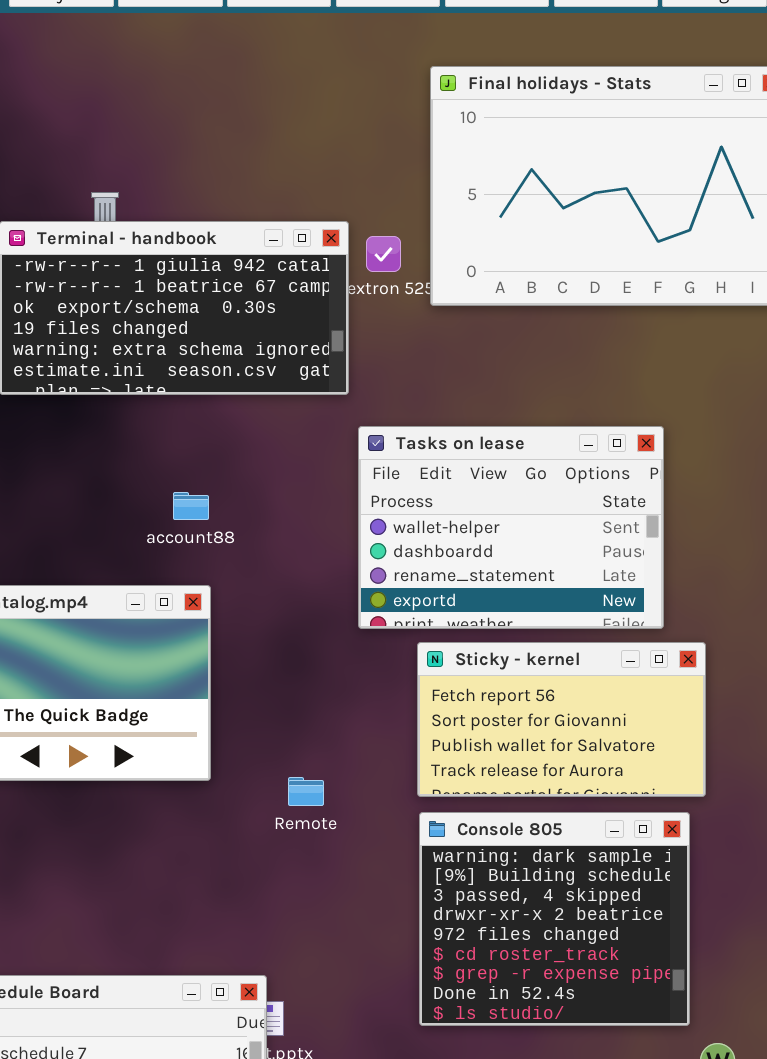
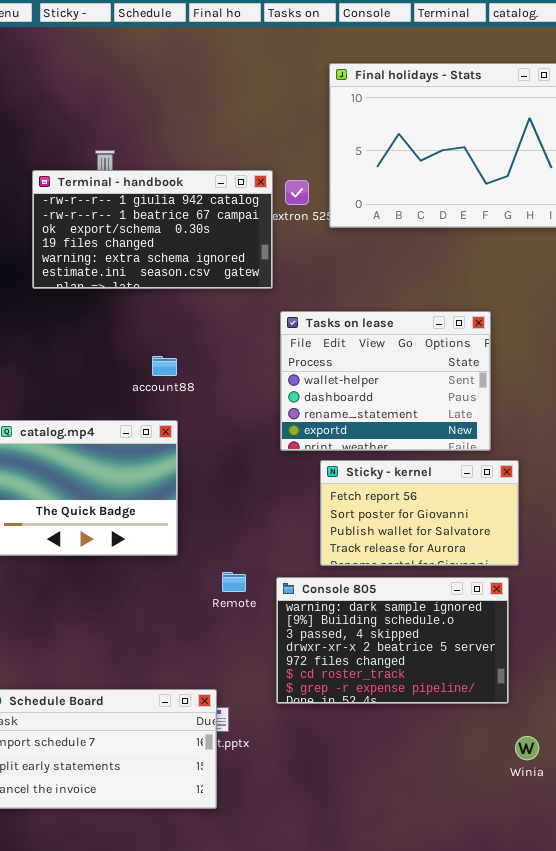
Remote: [288,777,324,806] -> [222,572,246,592], moved
Console 805: [419,812,690,1026] -> [276,577,509,704], resized

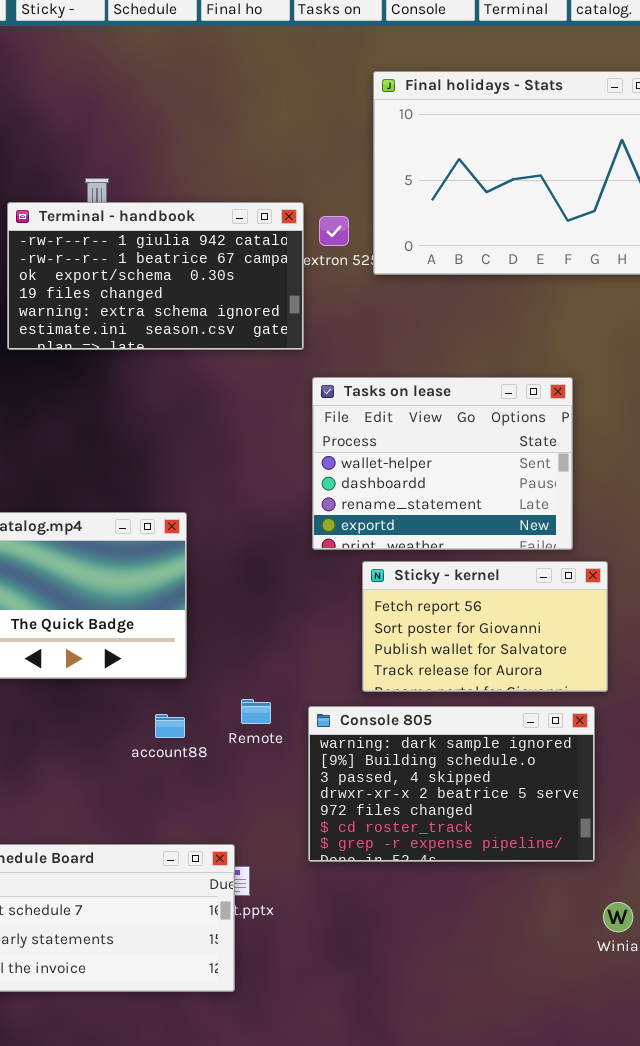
account88: [152,356,177,376] -> [155,714,185,738], moved

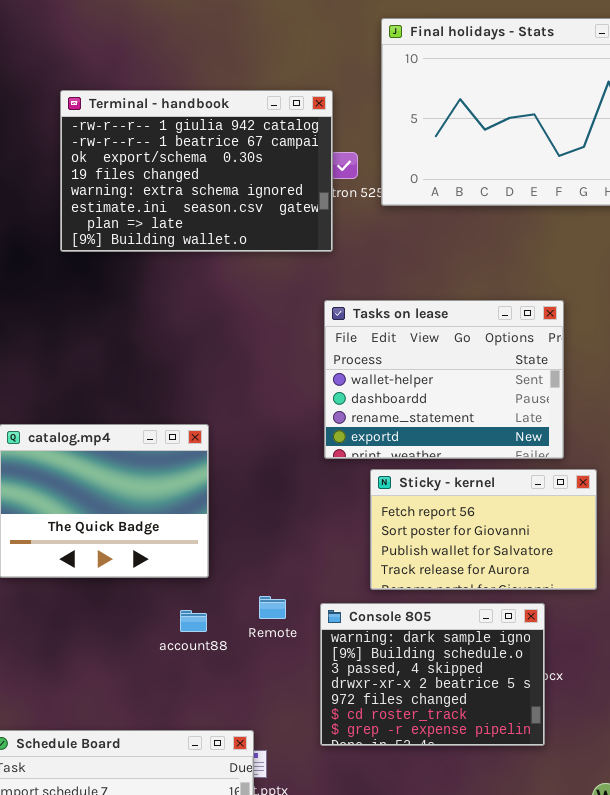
Terminal - handbook: [7,202,304,350] -> [60,90,333,252], moved, resized
Console 805: [308,706,595,862] -> [320,603,545,746], resized

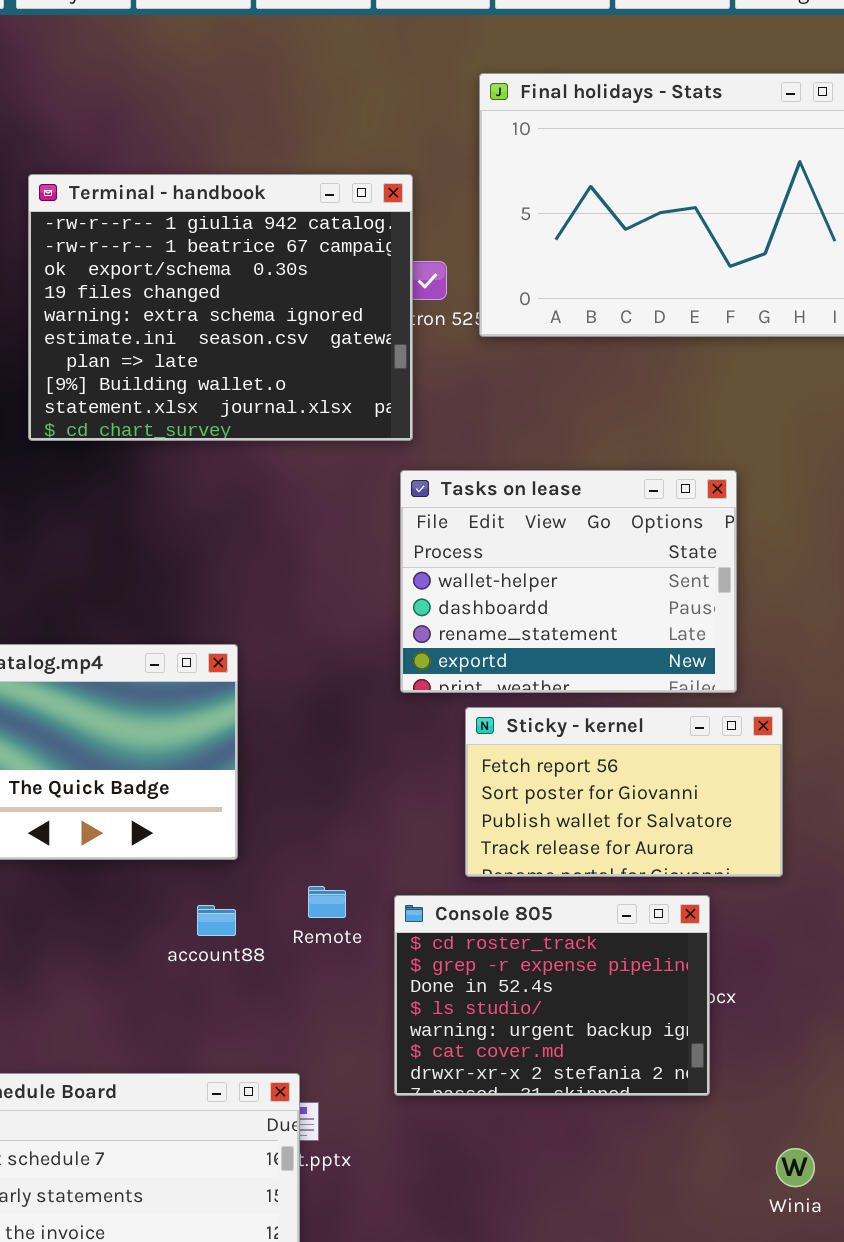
Terminal - handbook: [60,90,333,252] -> [28,174,413,441], resized
Console 805: [320,603,545,746] -> [394,895,710,1096], scrolled down 5 rows

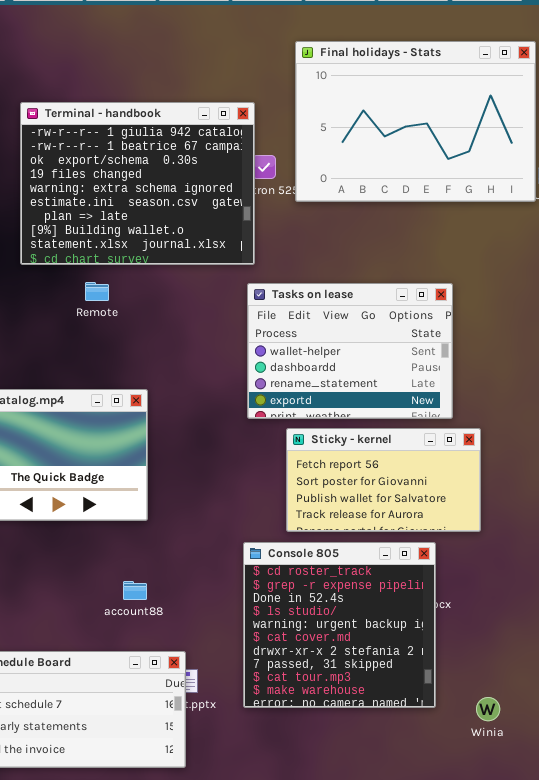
Remote: [308,886,346,918] -> [85,282,109,301], moved
Console 805: [394,895,710,1096] -> [243,542,436,708], resized
account88: [197,905,236,936] -> [123,581,147,600], moved

